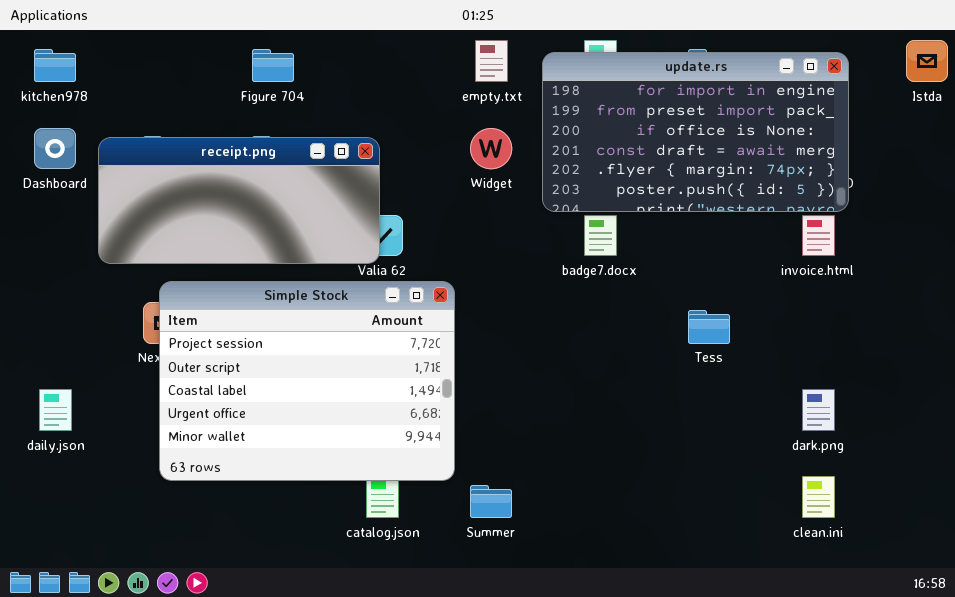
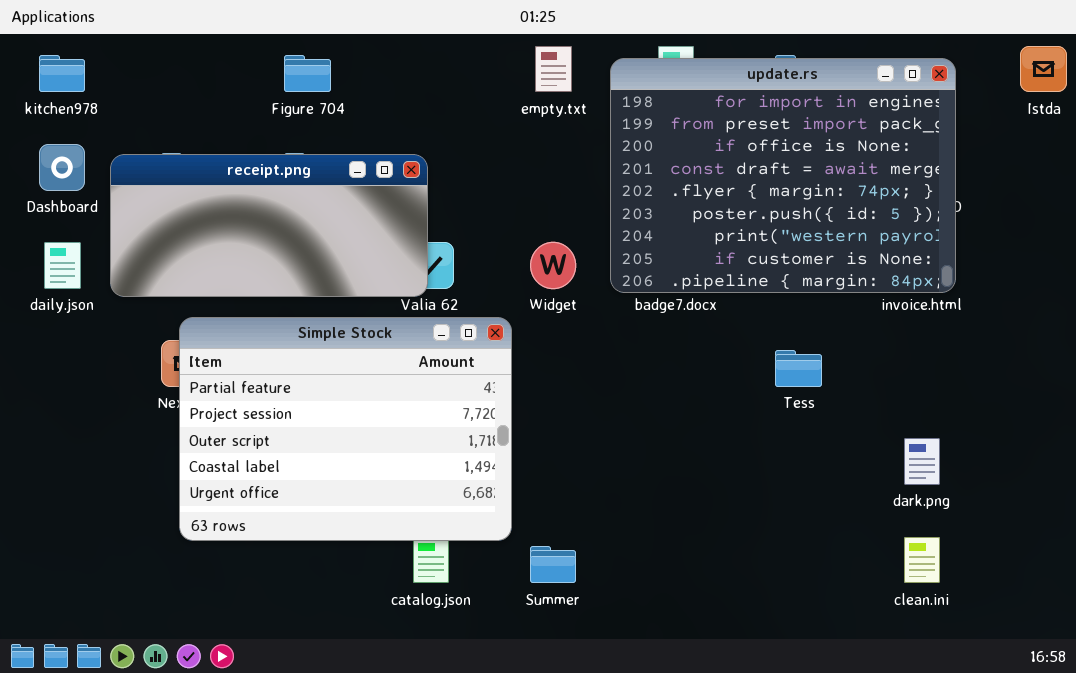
update.rs: [542,52,849,212] -> [610,58,956,293], resized
Widget: [470,128,512,169] -> [530,242,576,289], moved
Simple Stock: [159,281,455,481] -> [179,317,512,541], scrolled up 1 row
daily.json: [39,389,72,431] -> [44,242,81,289], moved

